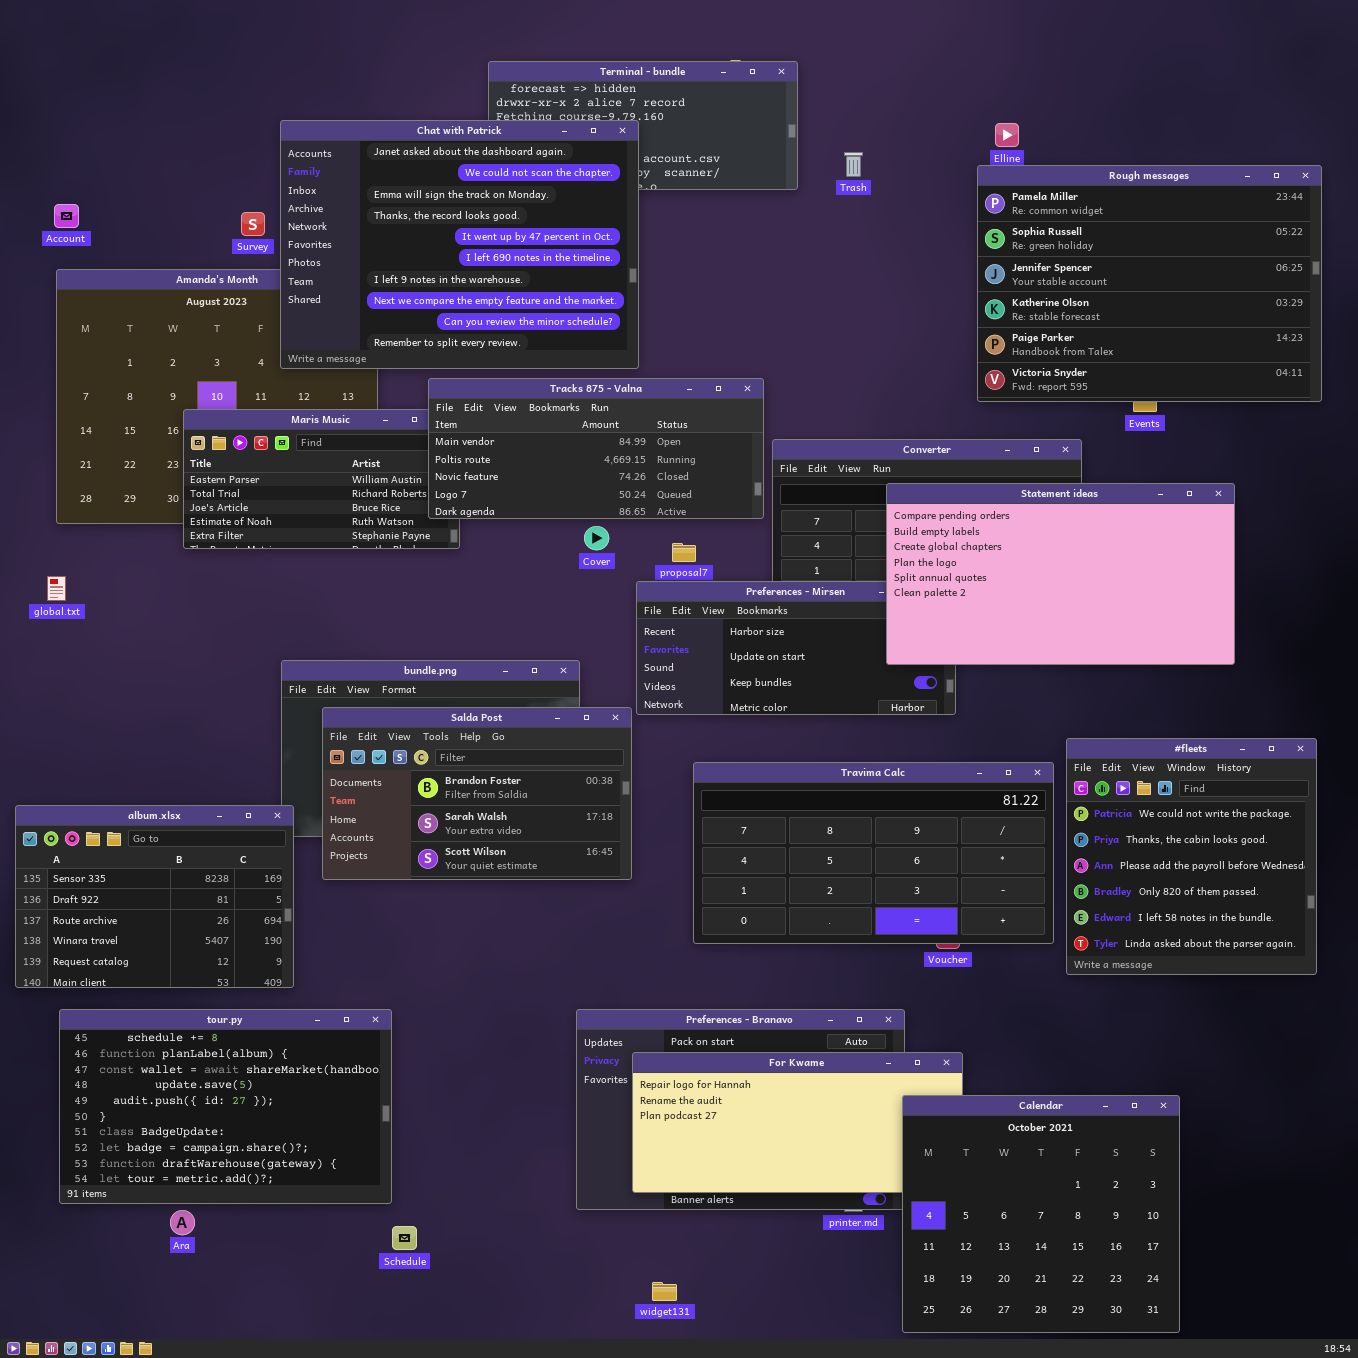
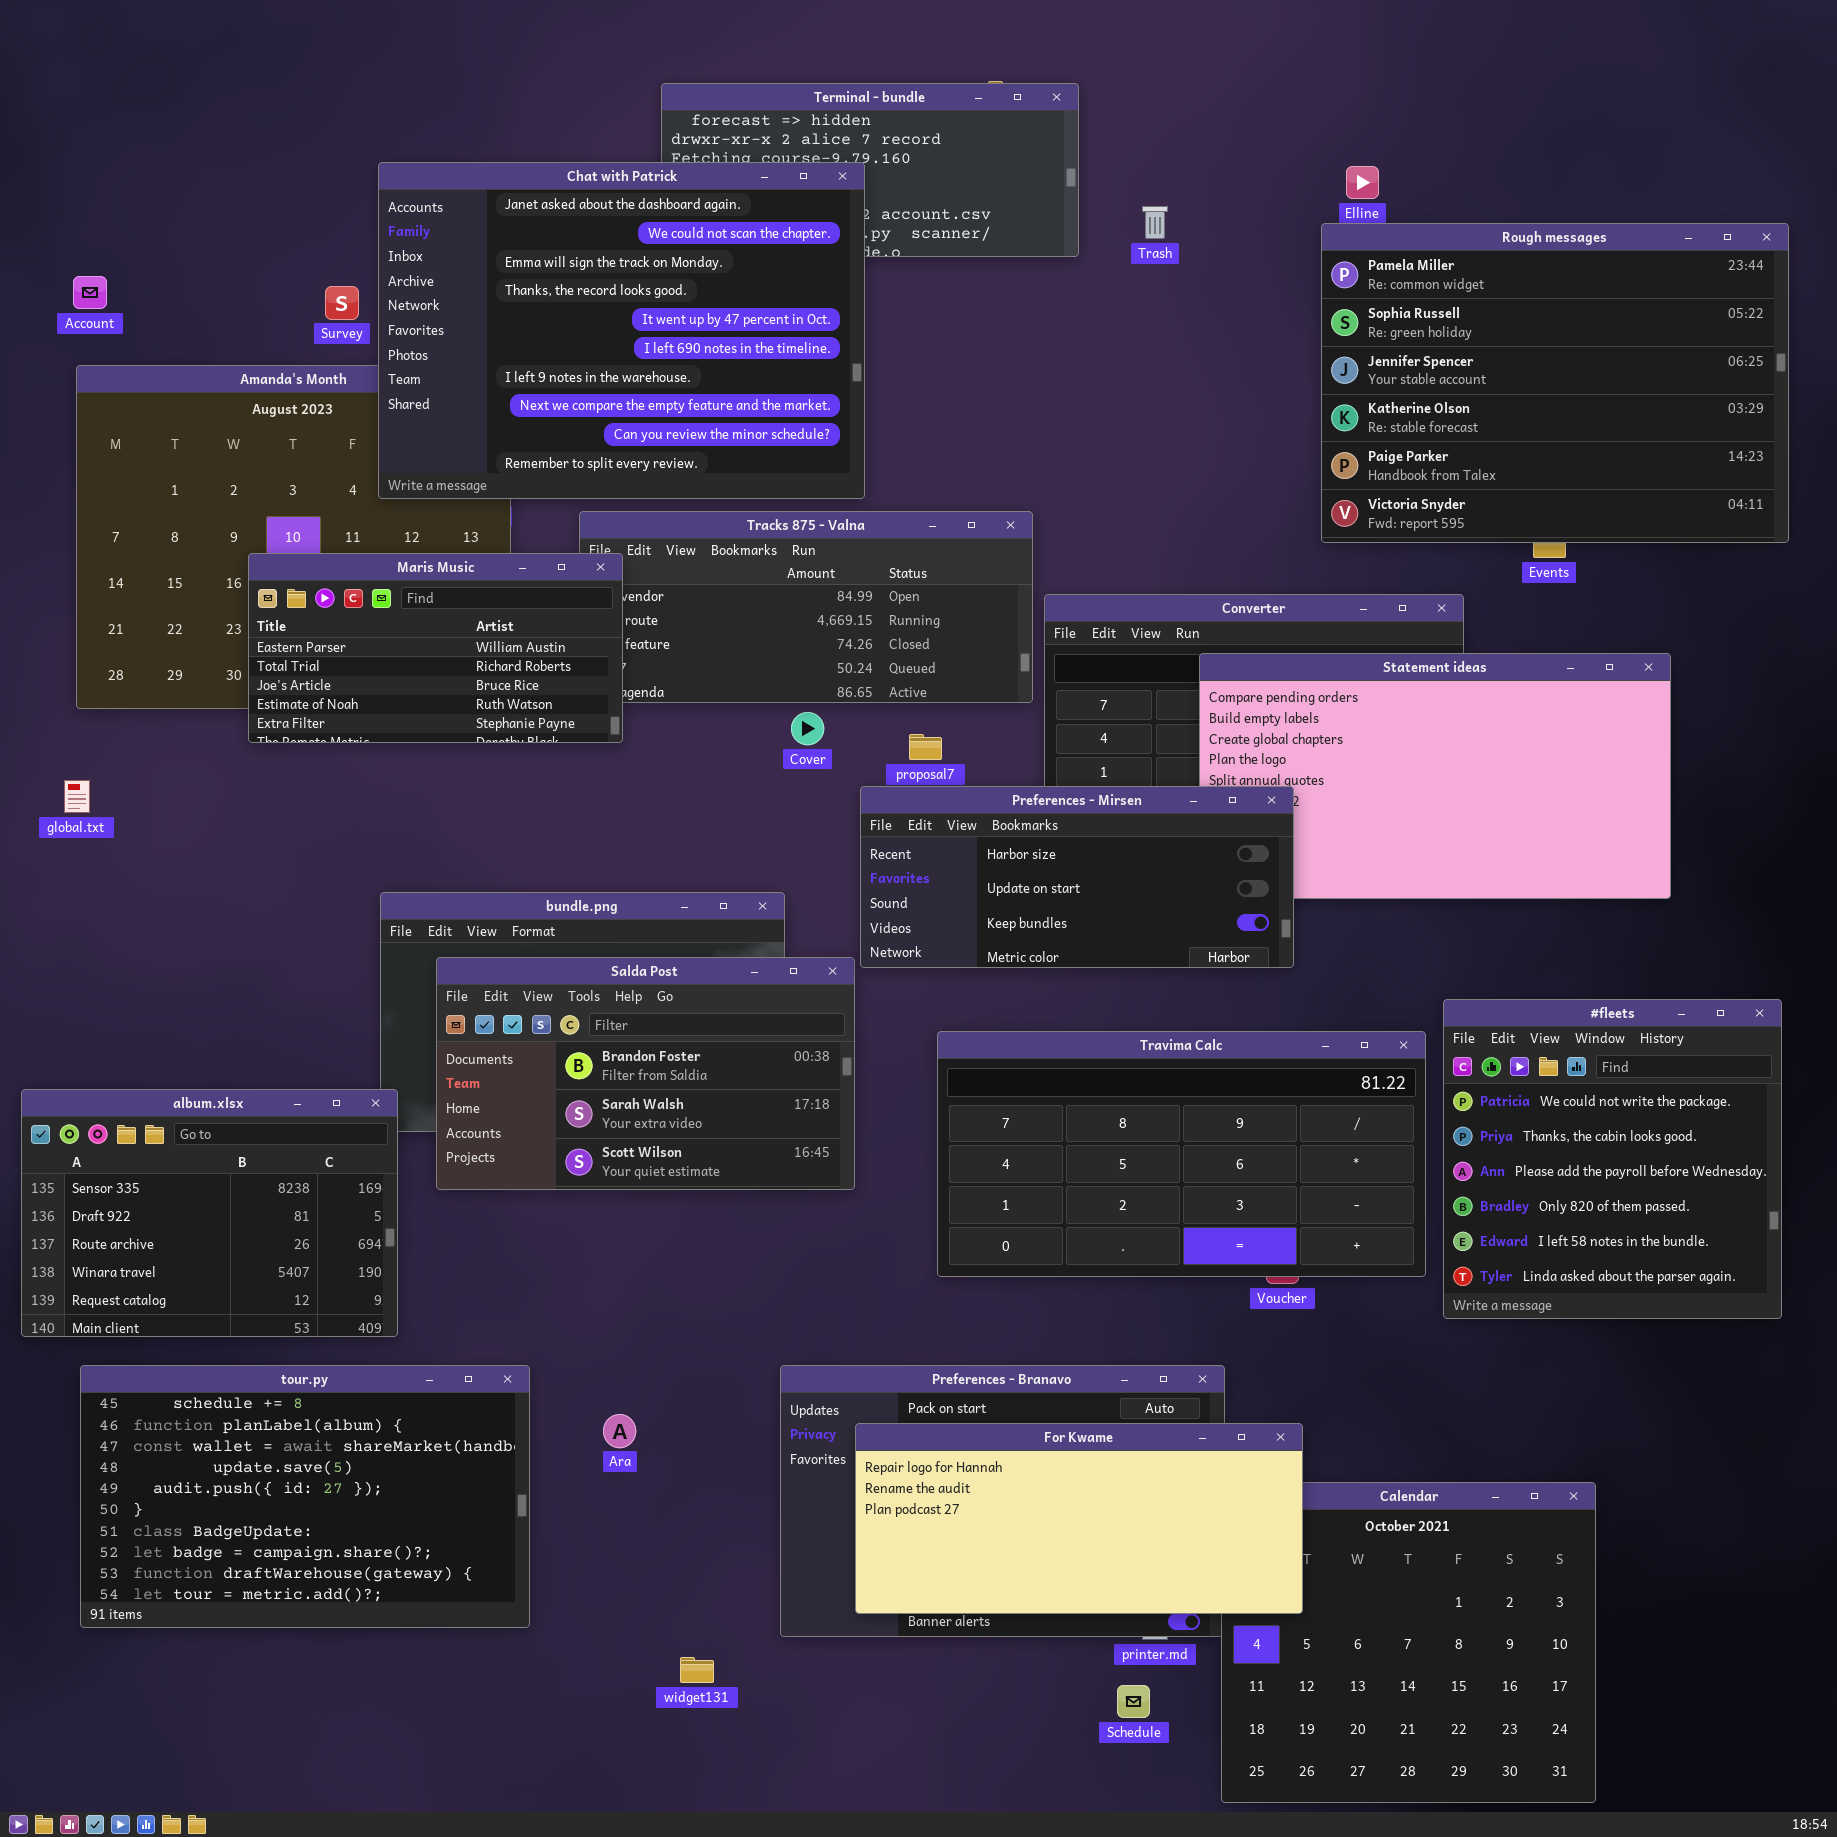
Maris Music: [183,409,460,549] -> [248,553,623,743], raised
Preferences - Mirsen: [636,581,956,715] -> [860,786,1294,968], raised
For Kwame: [632,1052,963,1193] -> [855,1423,1303,1614], raised
Ara: [170,1210,195,1235] -> [603,1414,636,1448], moved
Schedule: [392,1226,417,1250] -> [1117,1685,1150,1718], moved
widget131: [652,1282,677,1301] -> [680,1657,714,1683], moved

